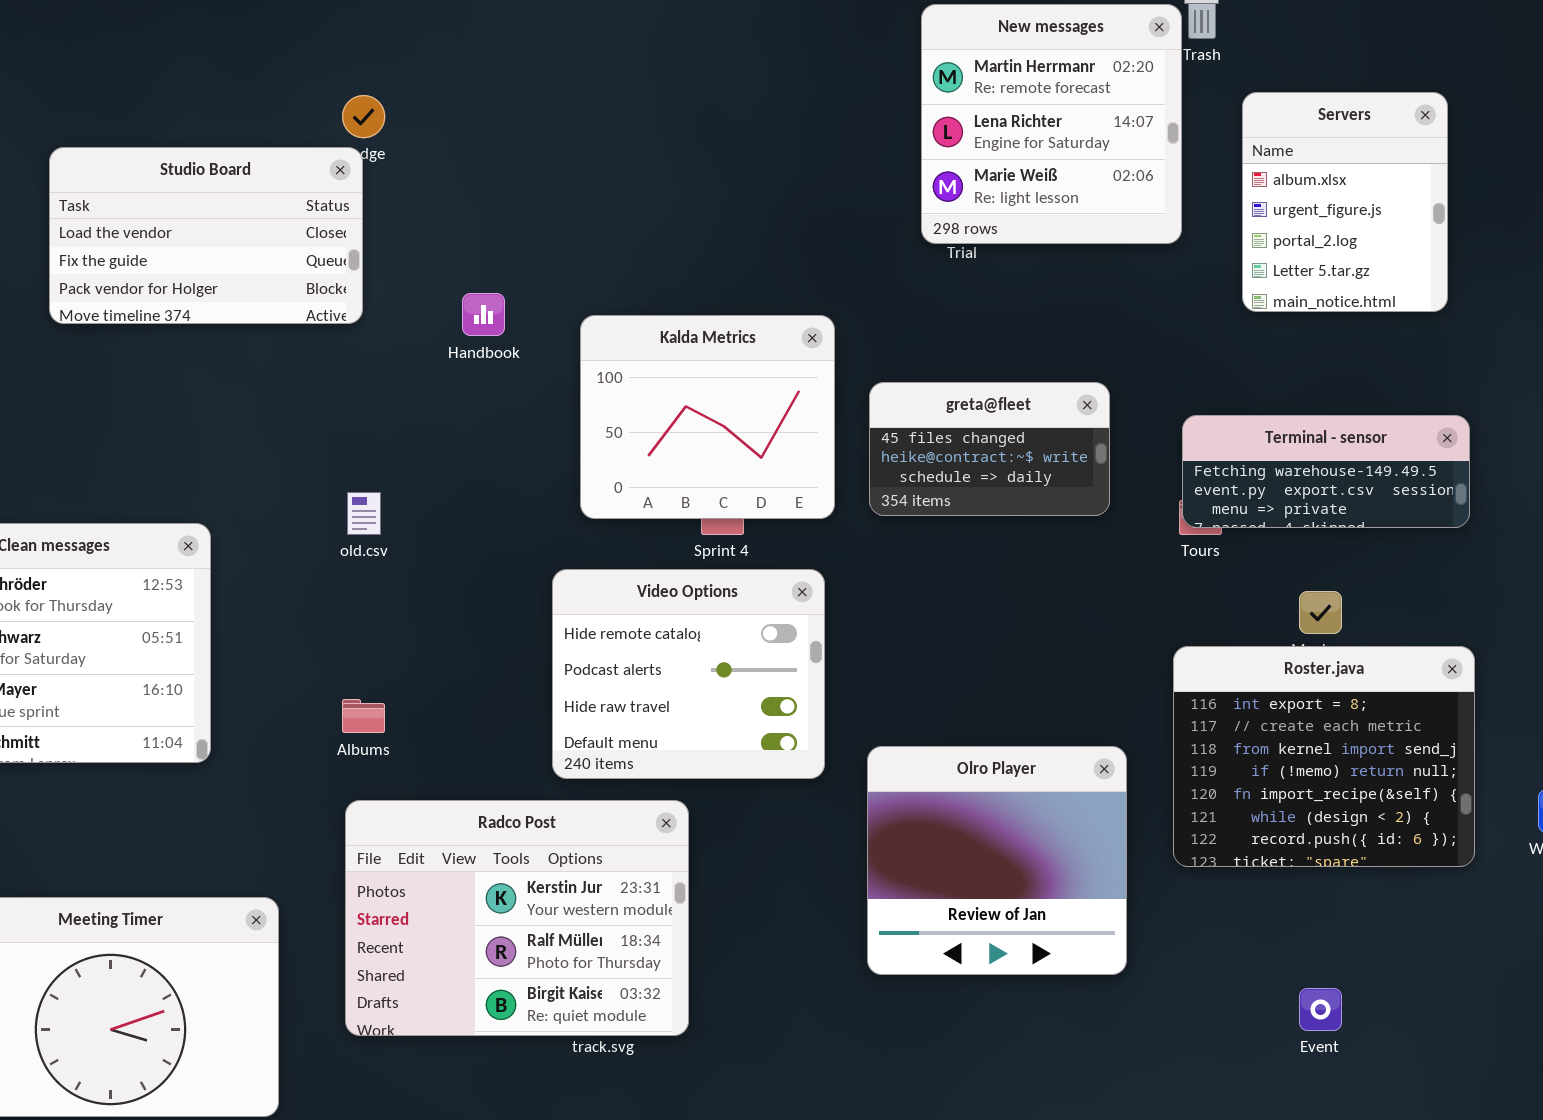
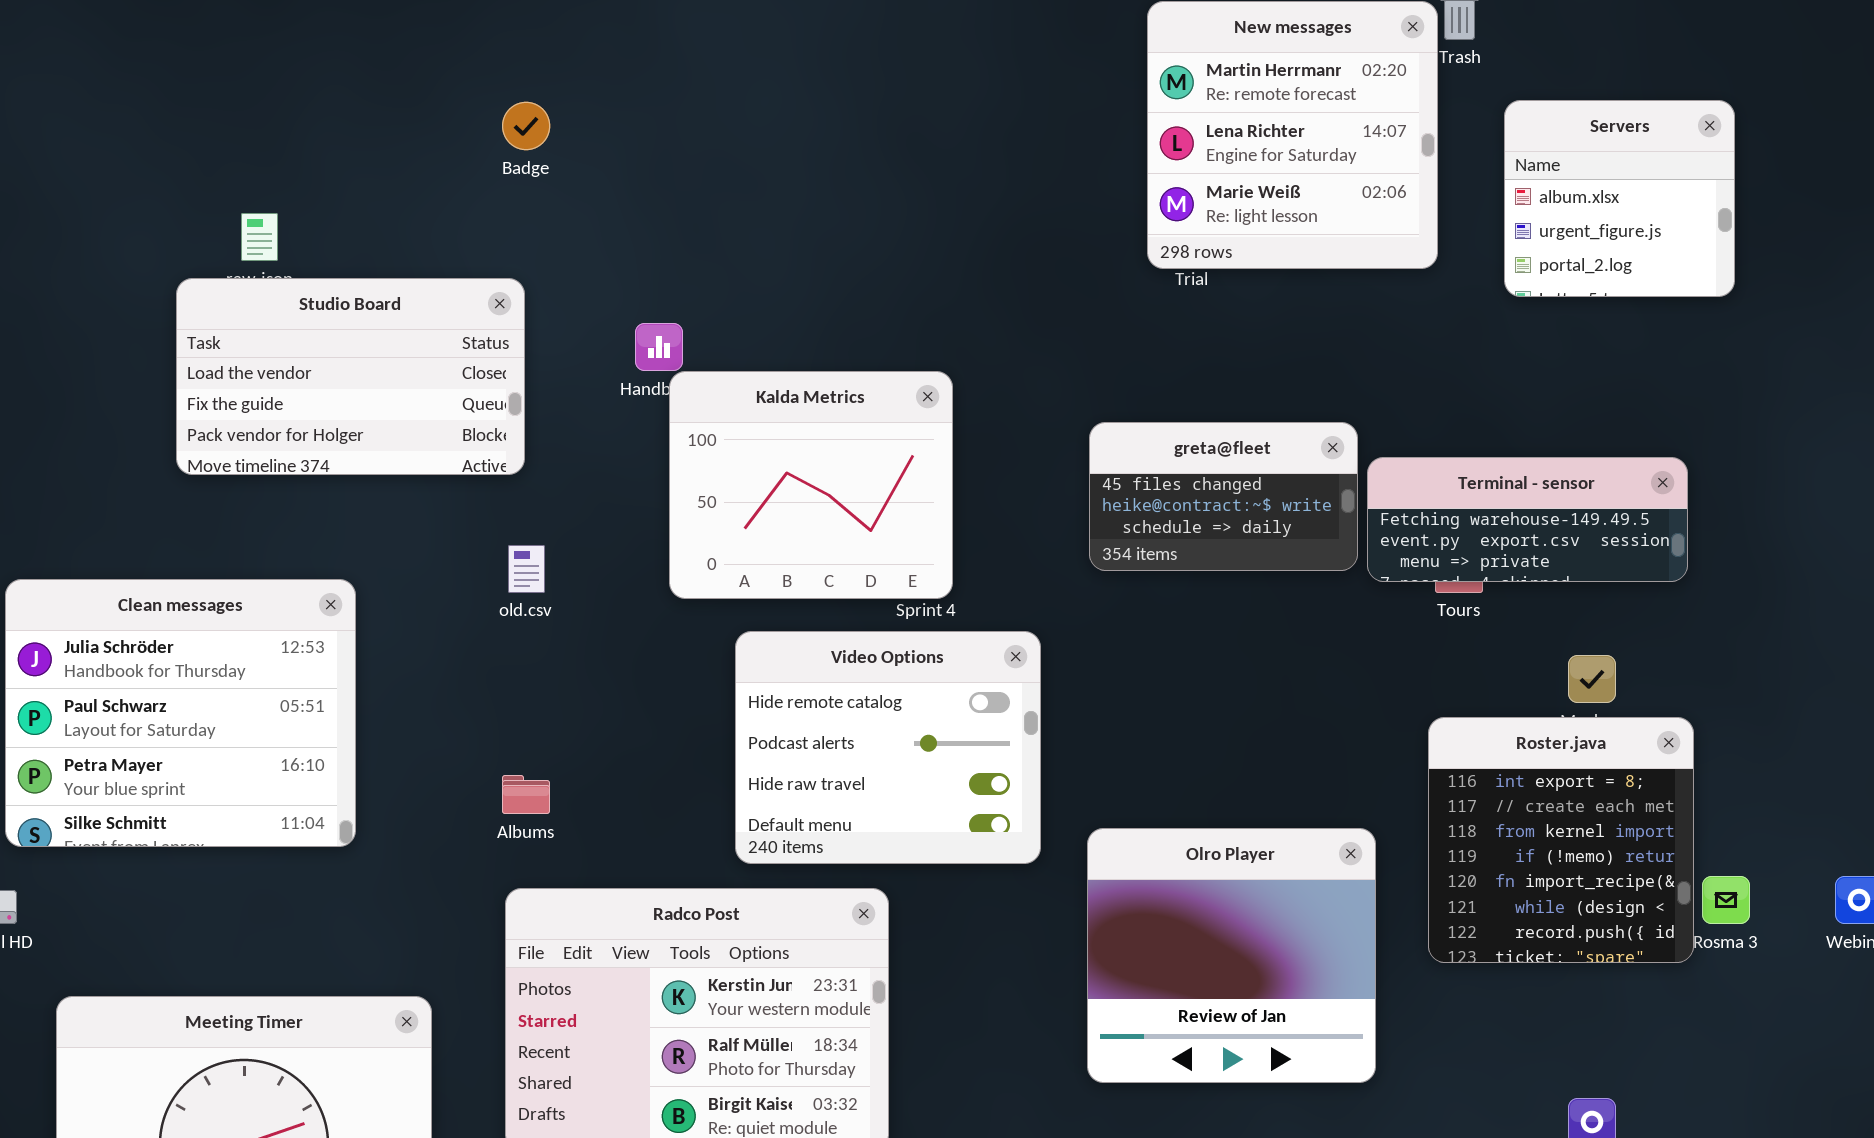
Servers: [1242,92,1448,312] -> [1504,100,1735,297], resized
Studio Board: [49,147,363,324] -> [176,278,525,475], moved
Kalda Metrics: [580,315,835,519] -> [669,371,953,599], moved
Terminal - sensor: [1182,415,1470,528] -> [1367,457,1688,582], moved
Roster.java: [1173,646,1475,867] -> [1428,717,1694,963], resized

